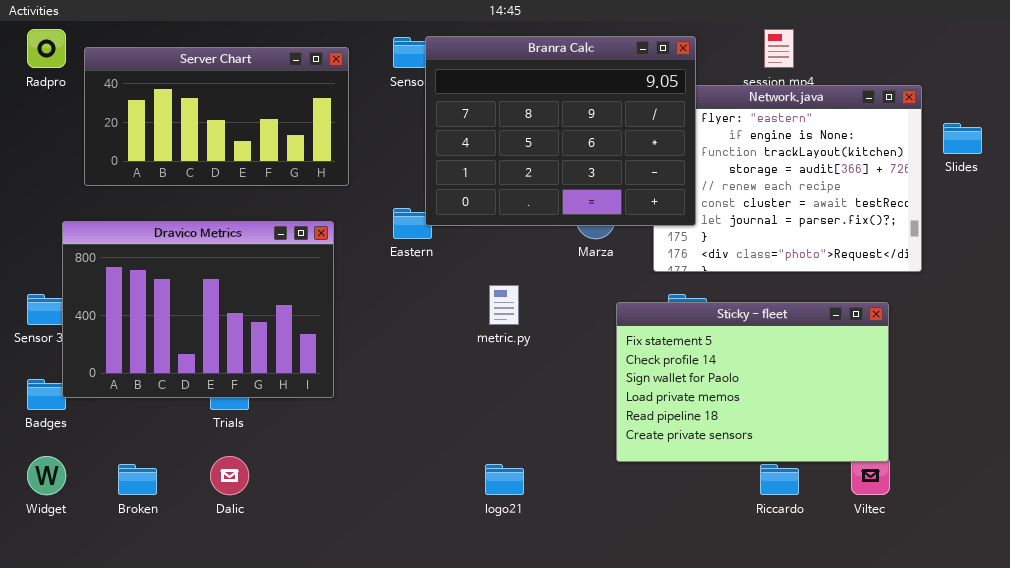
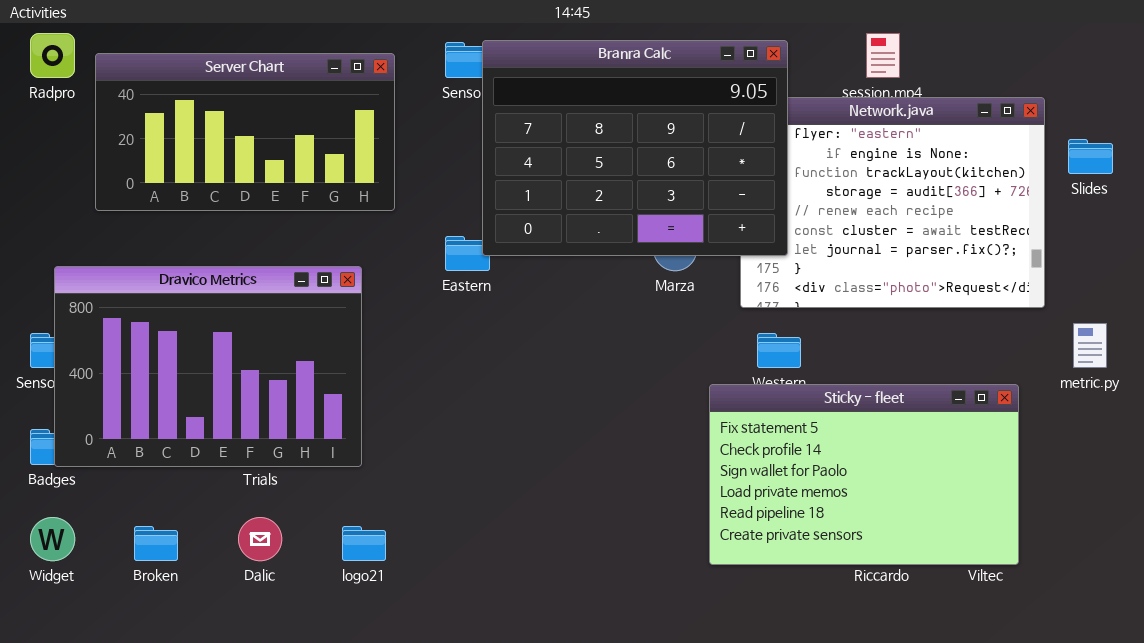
Dravico Metrics: [62,221,334,398] -> [54,266,362,467], moved
metric.py: [489,285,519,325] -> [1073,323,1107,368], moved
Sticky - fleet: [616,302,889,462] -> [709,384,1019,565], moved
logo21: [485,464,524,495] -> [342,526,386,561], moved

